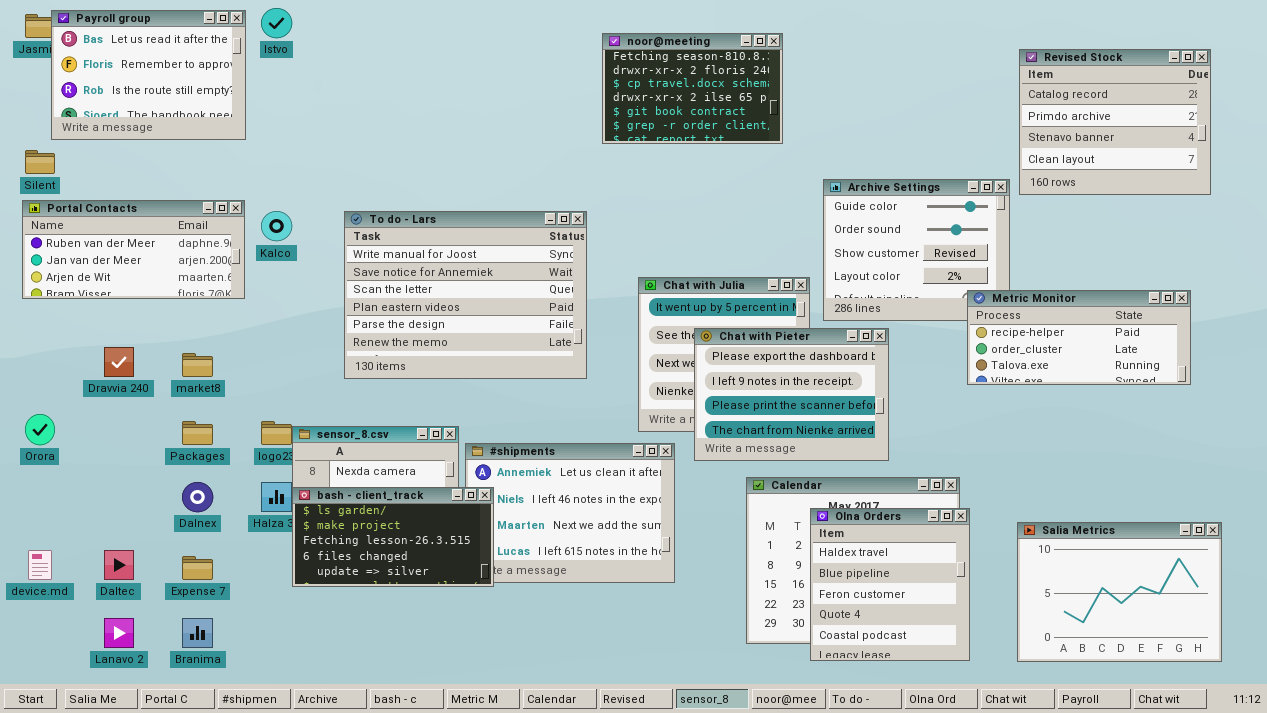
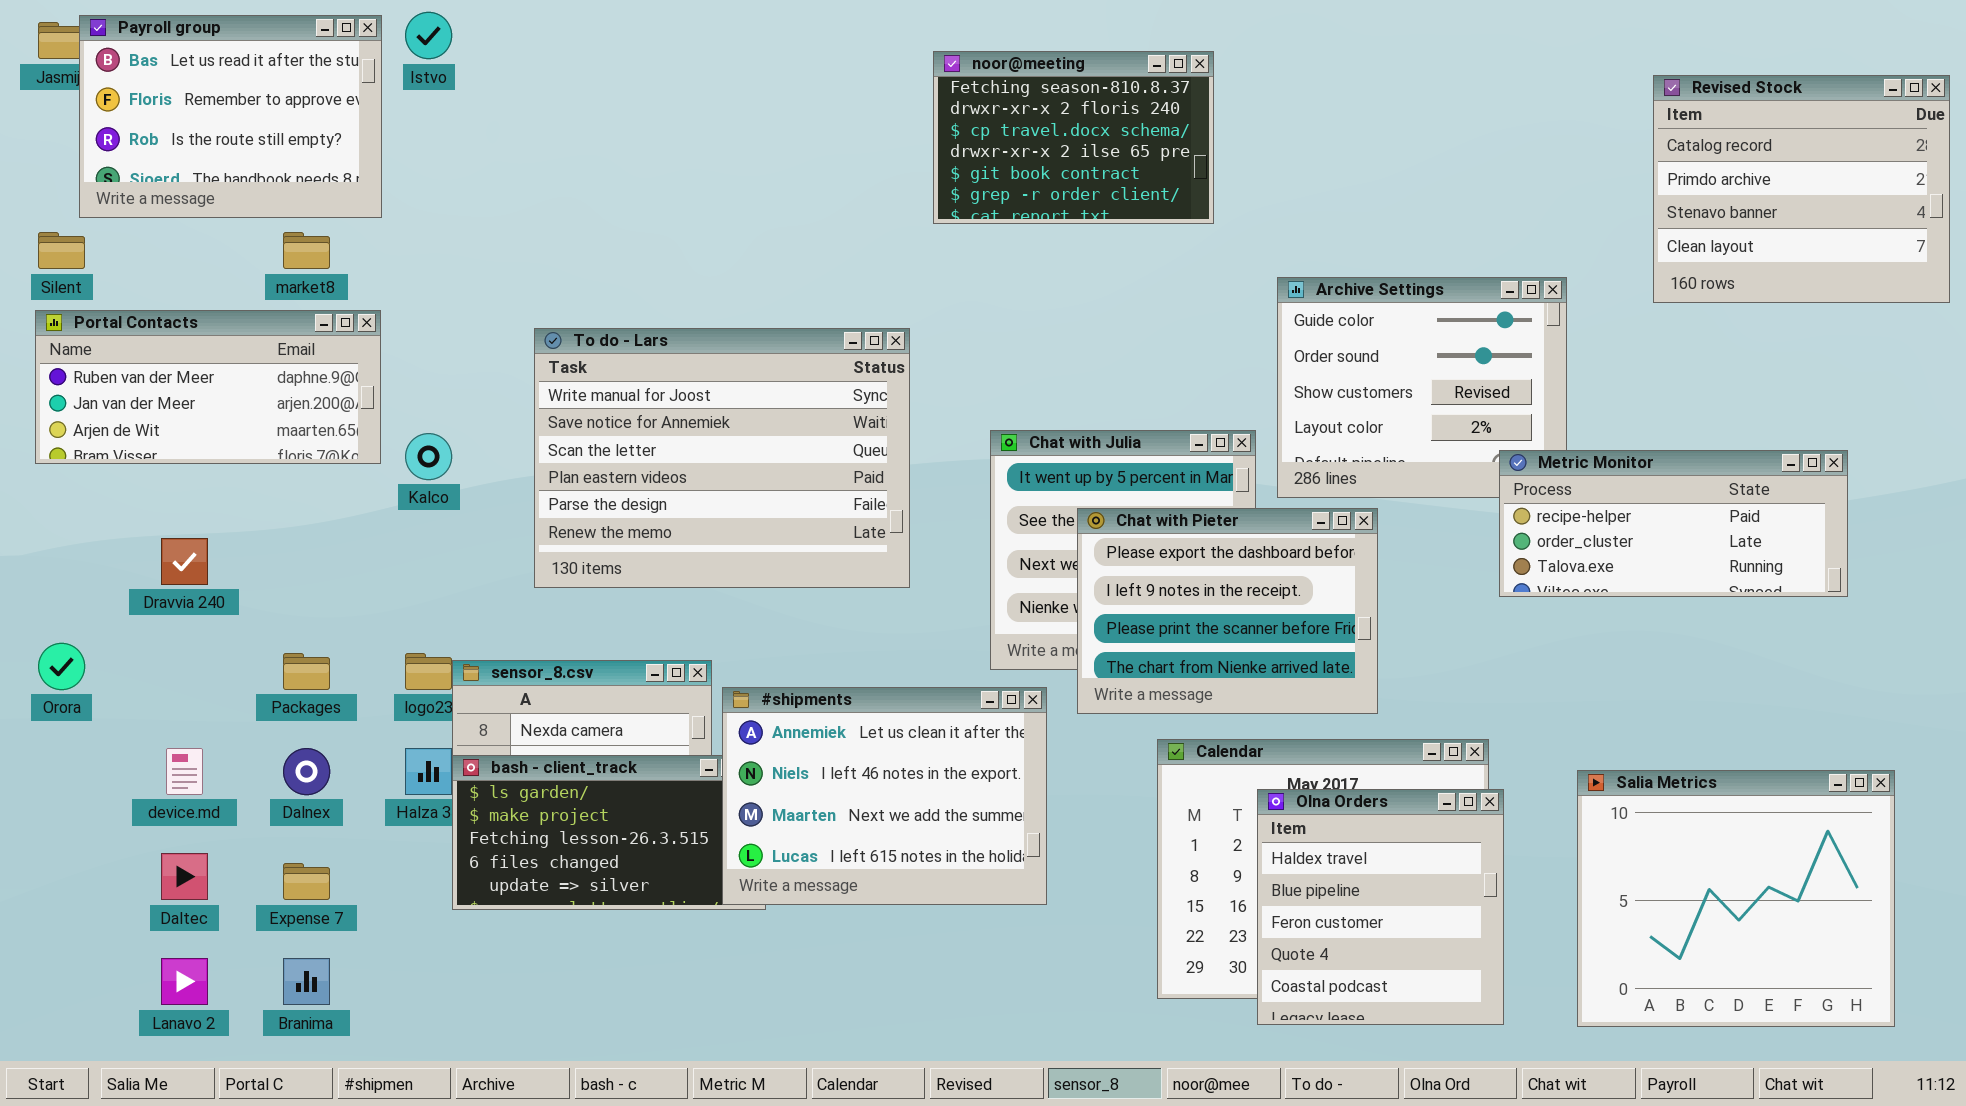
Revised Stock: [1019,49,1211,195] -> [1653,75,1950,303], moved
Kalco: [261,211,292,241] -> [405,433,452,480], moved
market8: [182,353,213,377] -> [283,232,330,269], moved
#shipments: [465,443,675,583] -> [722,687,1047,905], raised
Salia Metrics: [1017,522,1222,662] -> [1577,770,1895,1027], resized
device.md: [28,550,52,580] -> [166,748,203,795], moved

